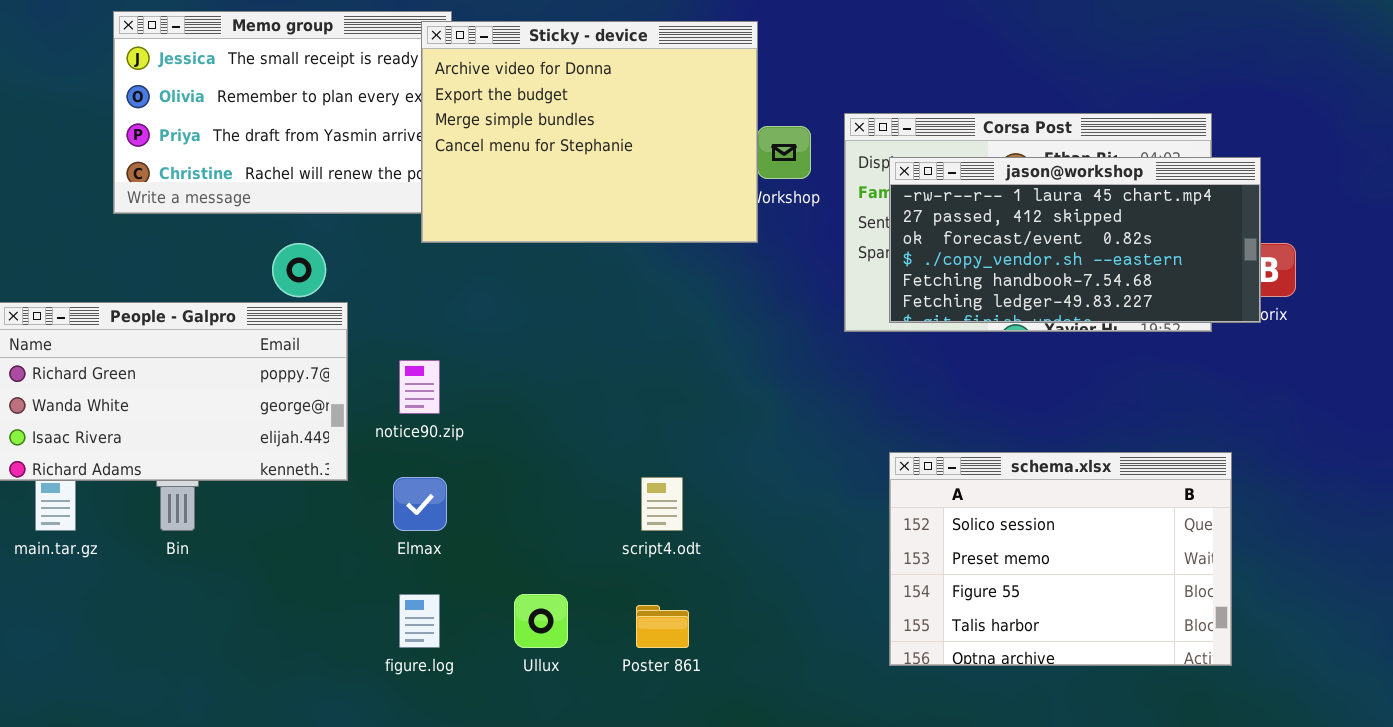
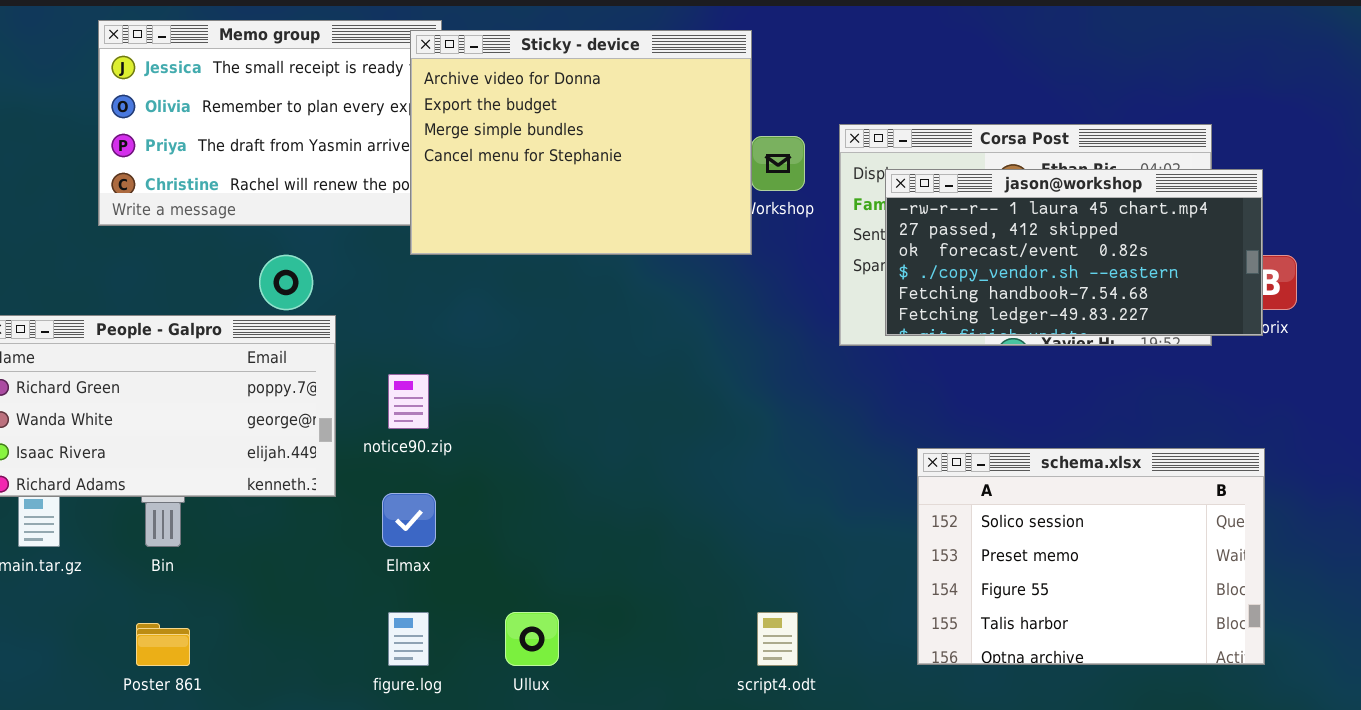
schema.xlsx: [889,452,1232,666] -> [917,448,1265,665], moved
script4.odt: [641,477,683,531] -> [757,612,798,666], moved
Poster 861: [636,605,689,648] -> [136,623,190,666], moved

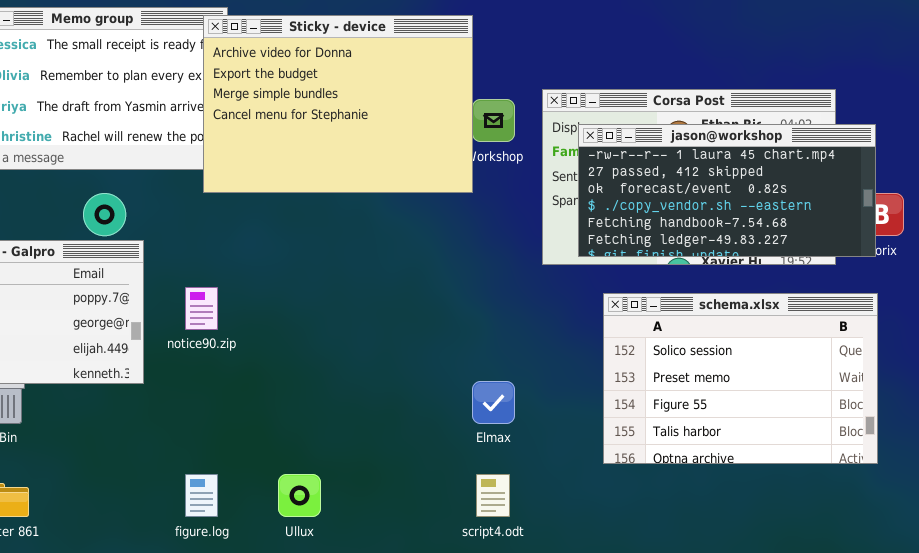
schema.xlsx: [917,448,1265,665] -> [603,293,878,464], moved
Elmax: [382,493,436,547] -> [472,381,515,424], moved

